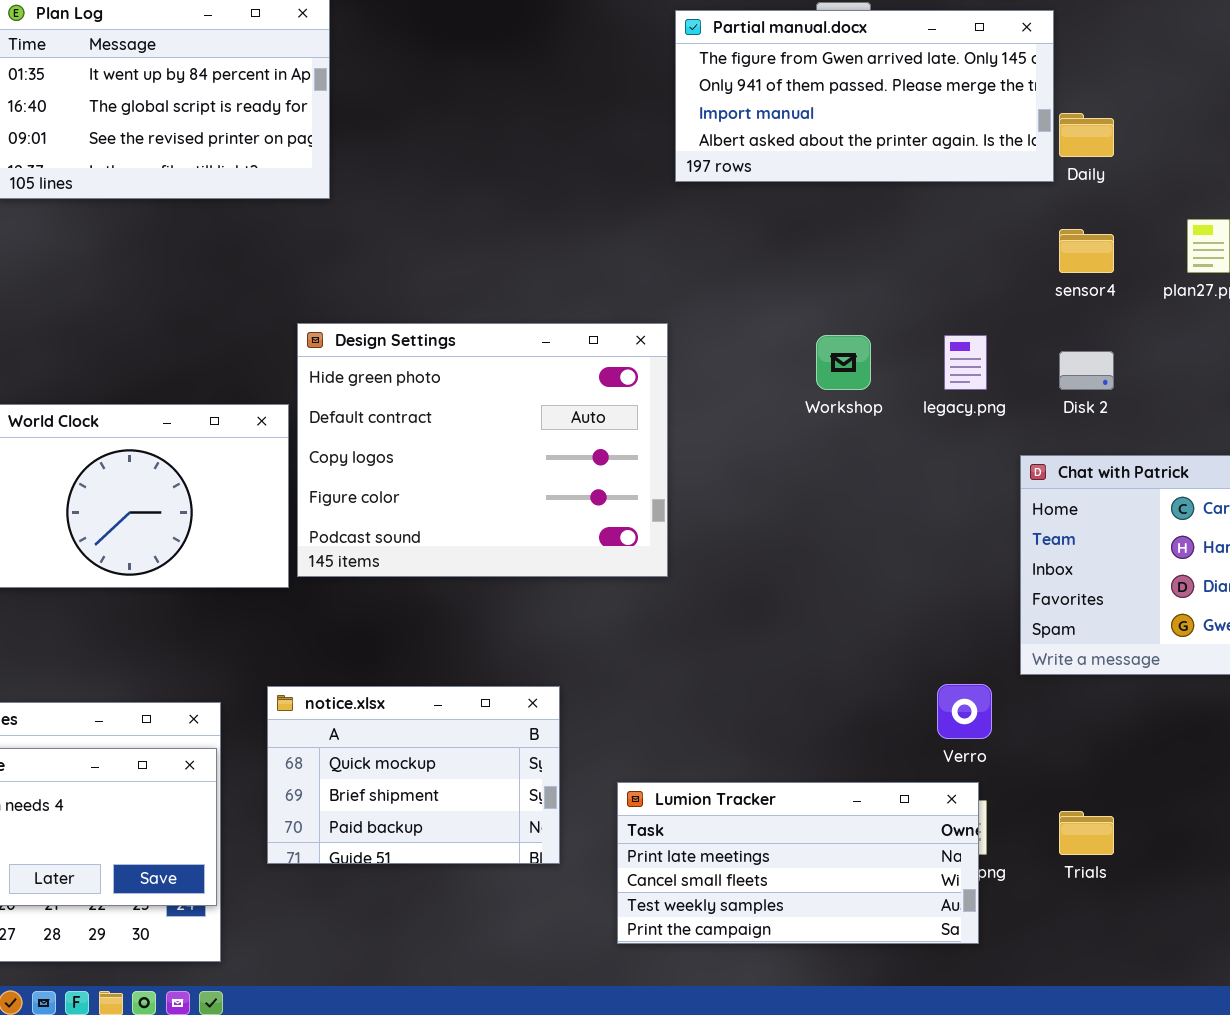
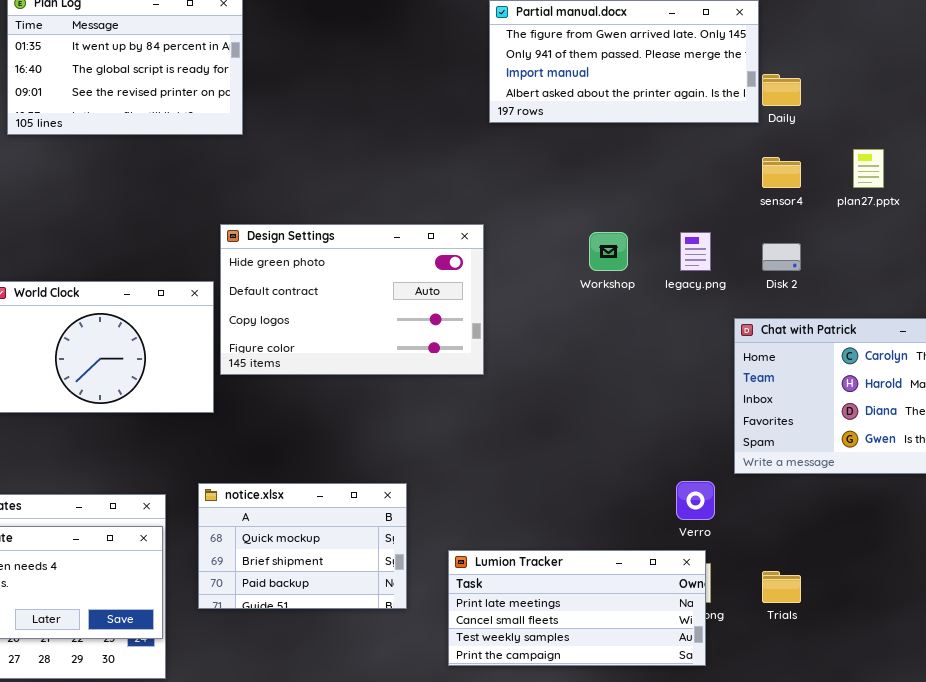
Design Settings: [297,323,668,577] -> [220,224,484,375], resized

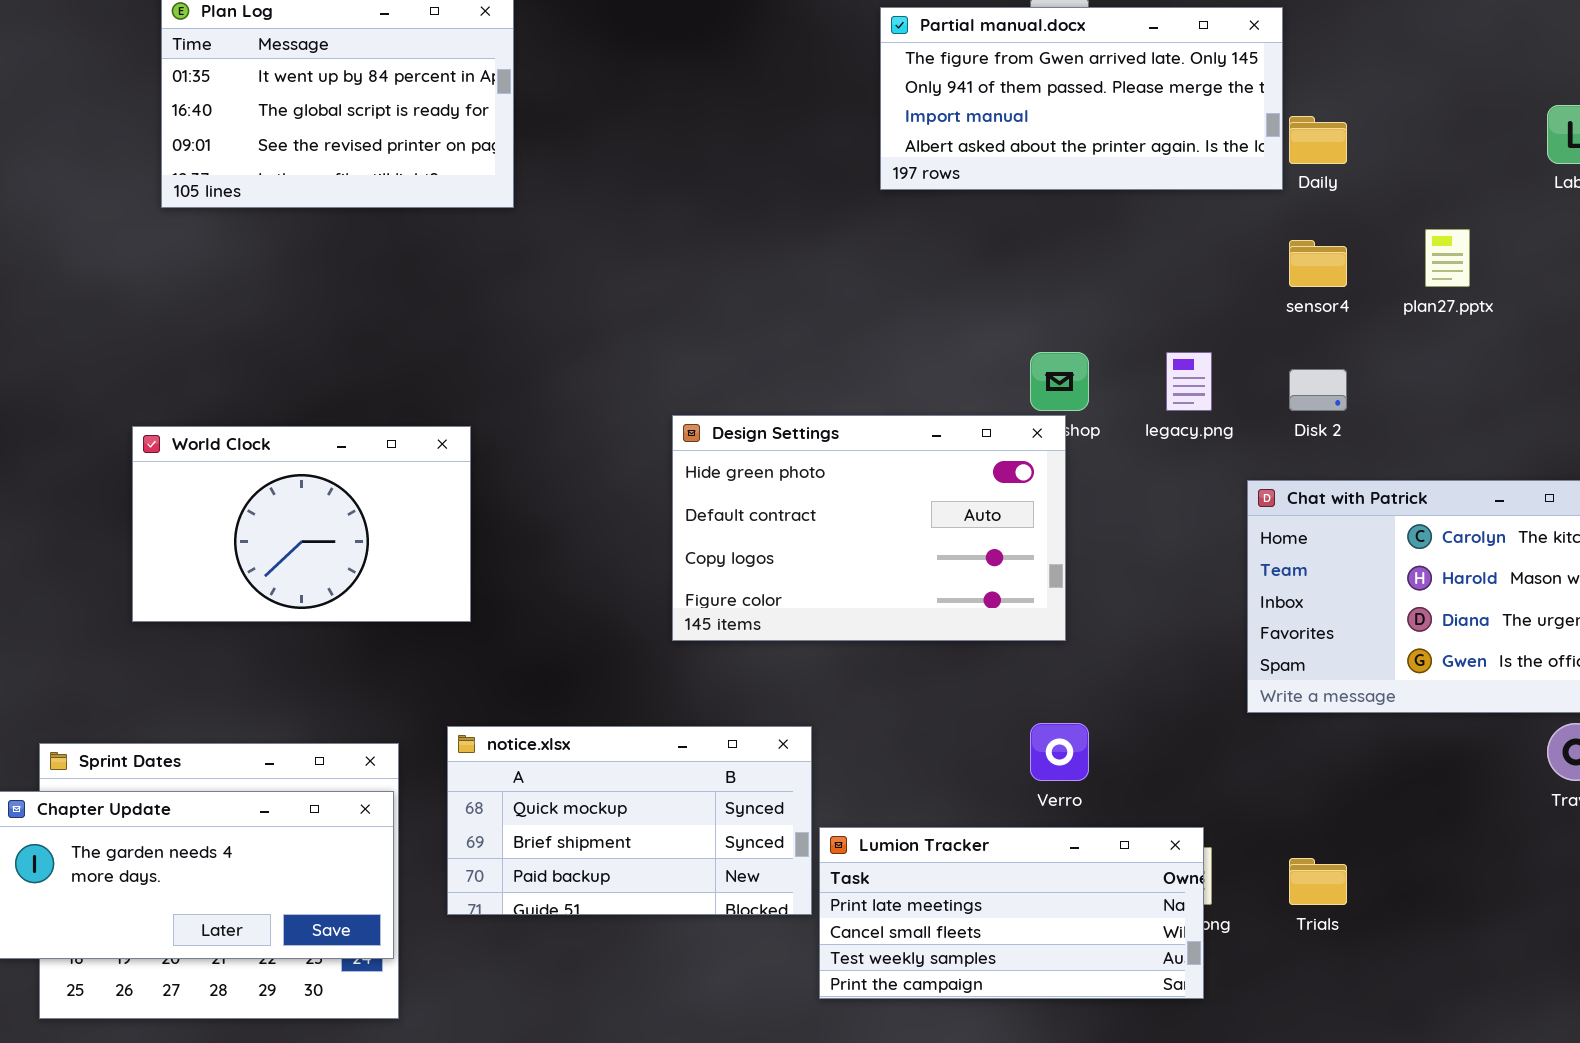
Design Settings: [220,224,484,375] -> [672,415,1066,641], moved
Verro: [676,481,715,520] -> [1030,723,1089,781], moved
notice.xlsx: [198,483,407,609] -> [447,726,812,915], resized

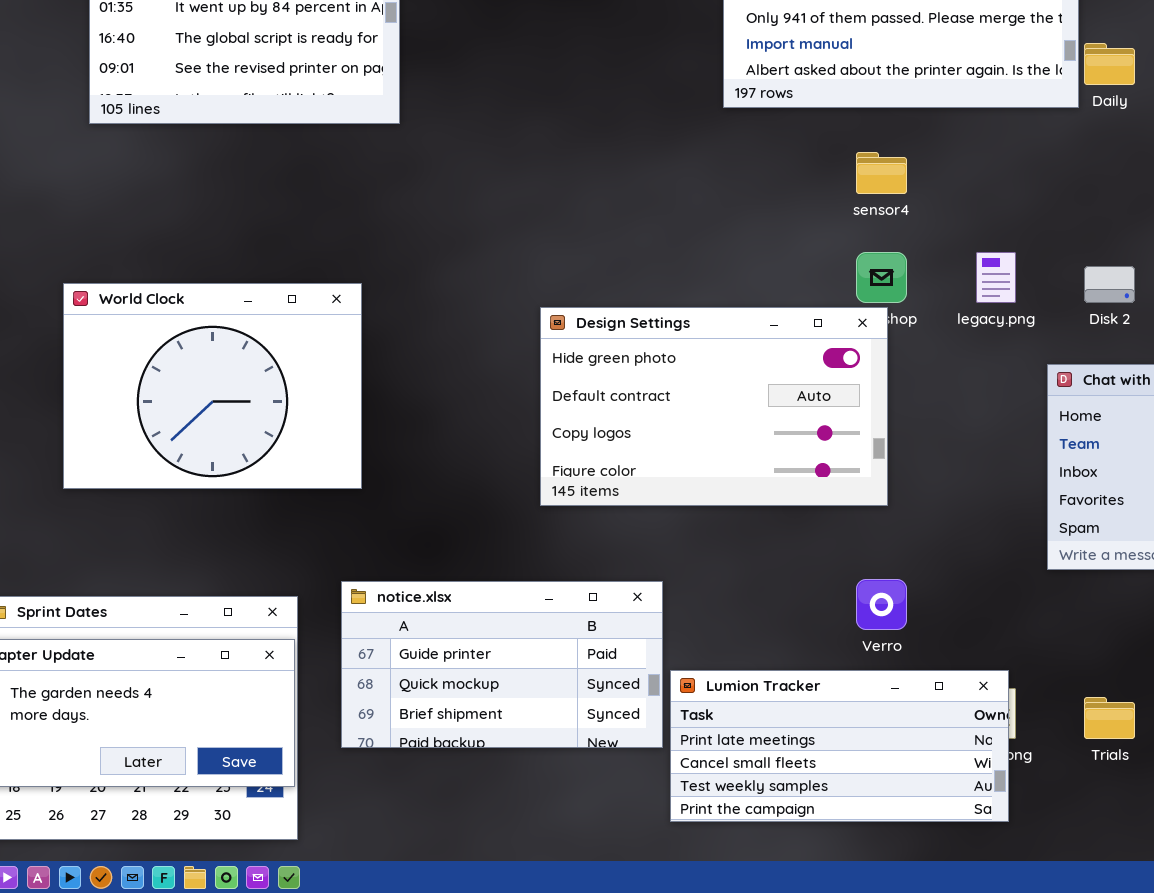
sensor4: [1289,240,1347,287] -> [856,152,907,194], moved
World Clock: [132,426,471,622] -> [63,283,362,489], resized
notice.xlsx: [447,726,812,915] -> [341,581,663,748], scrolled up 1 row

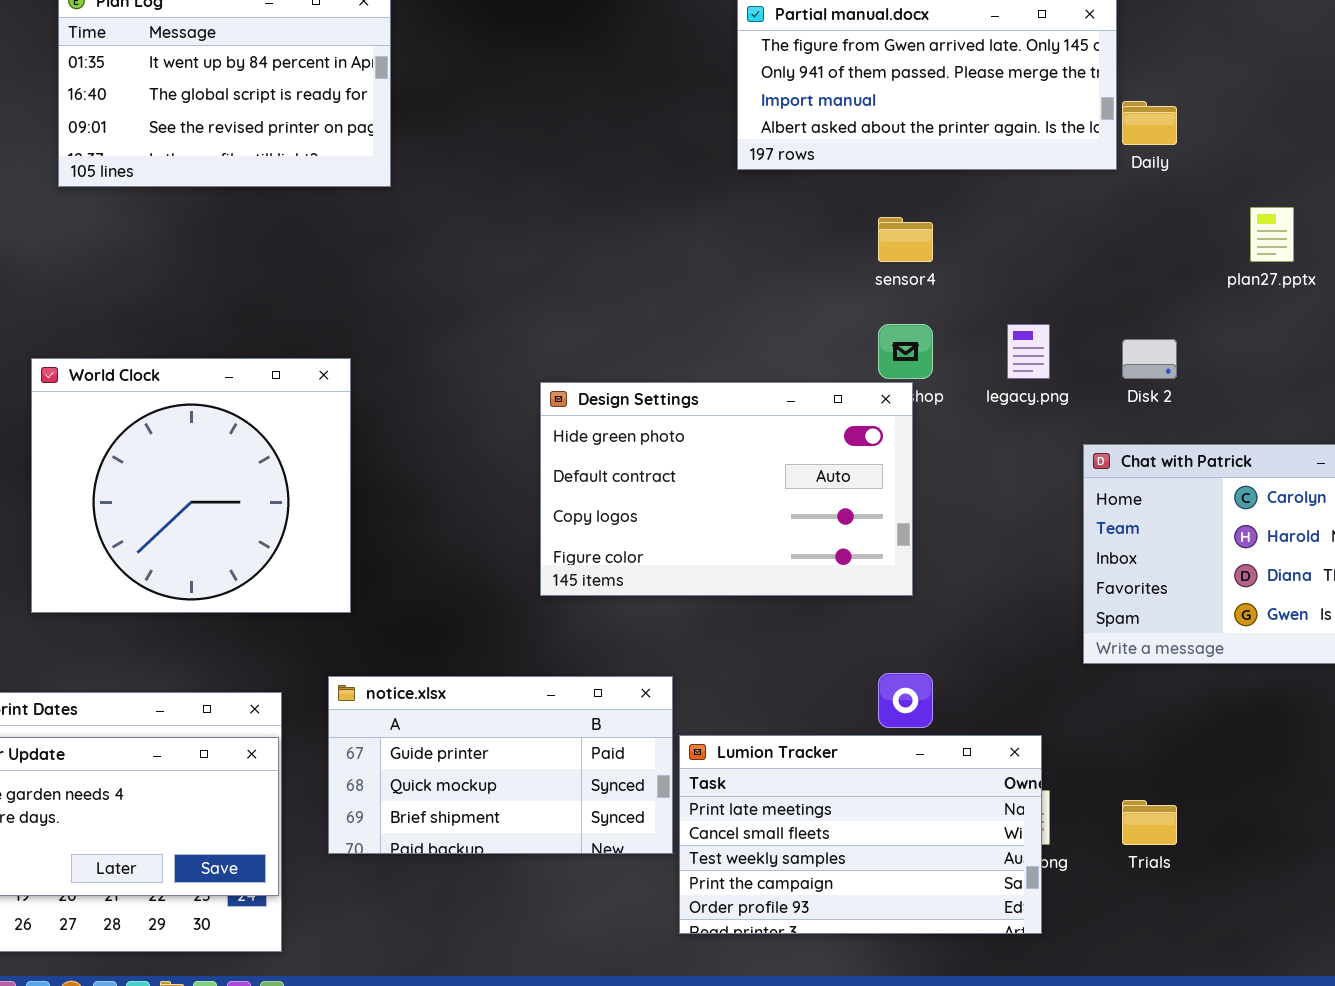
World Clock: [63,283,362,489] -> [31,358,351,613], resized
Lumion Tracker: [670,670,1009,822] -> [679,735,1042,934], resized

